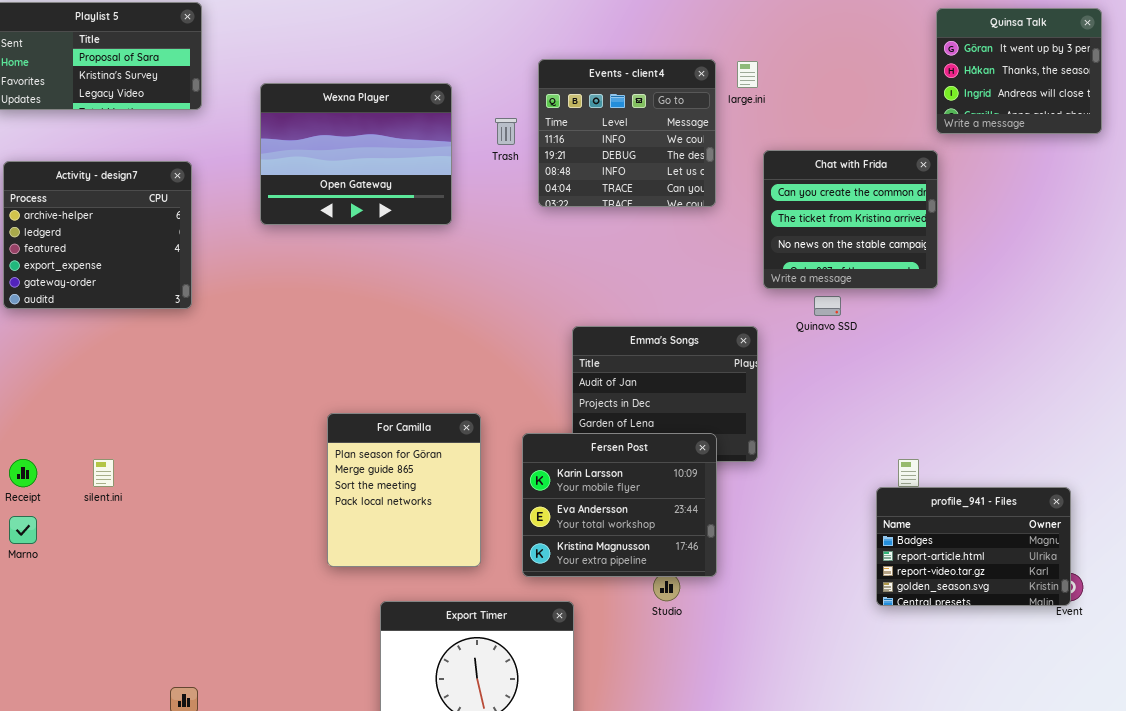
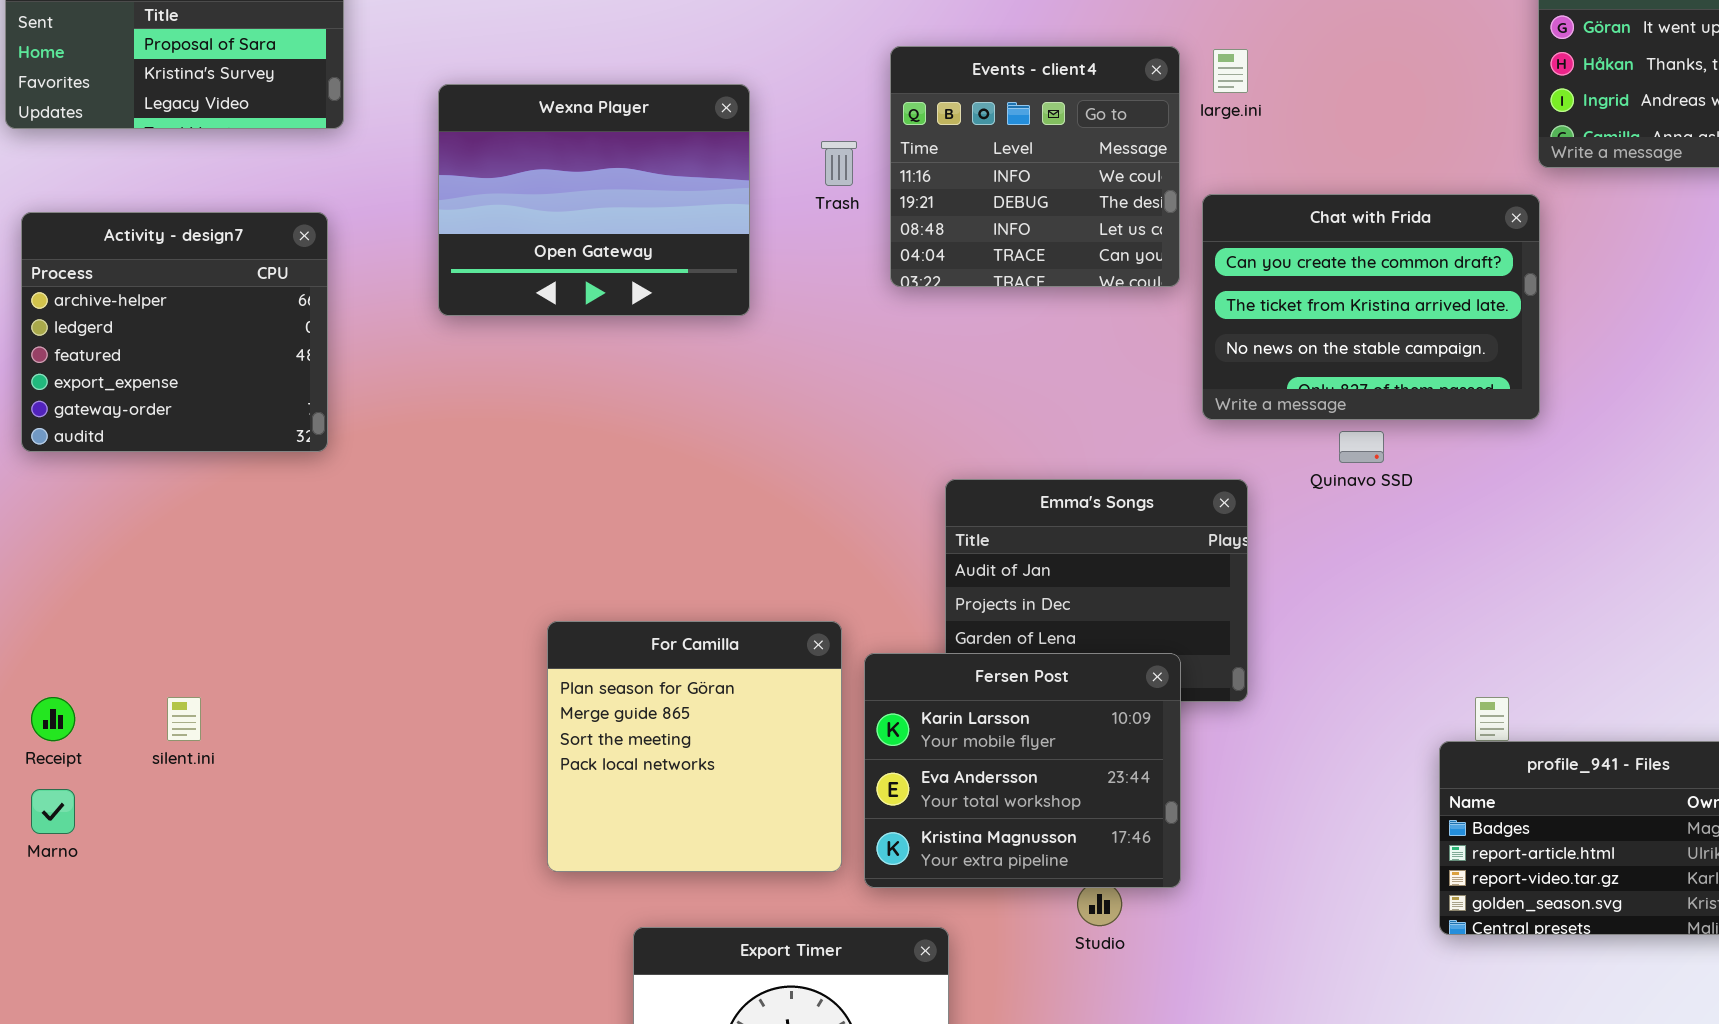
Chat with Frida: [763,150,938,289] -> [1202,194,1540,420], resized
For Camilla: [327,413,481,567] -> [547,621,842,872], resized

